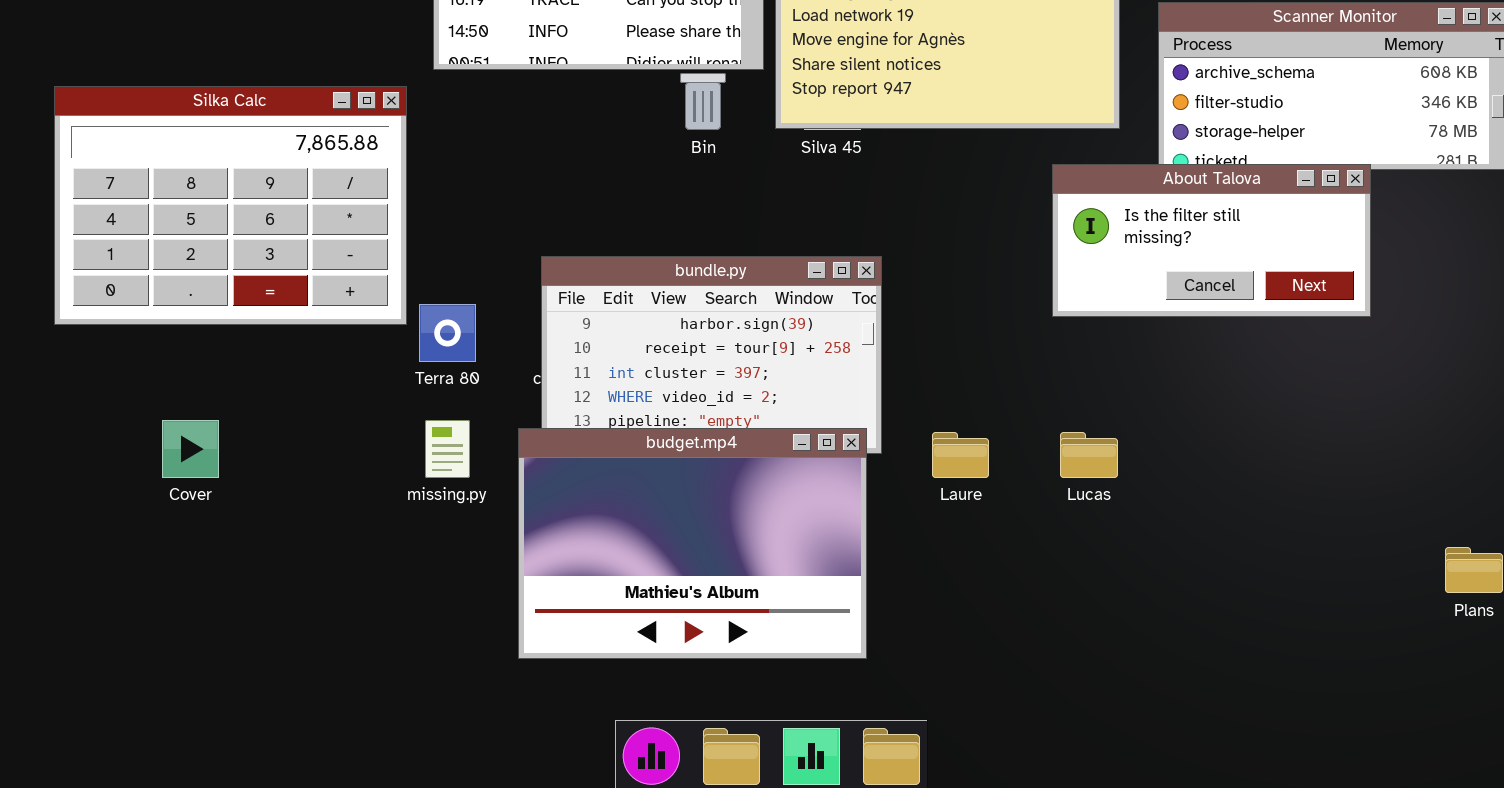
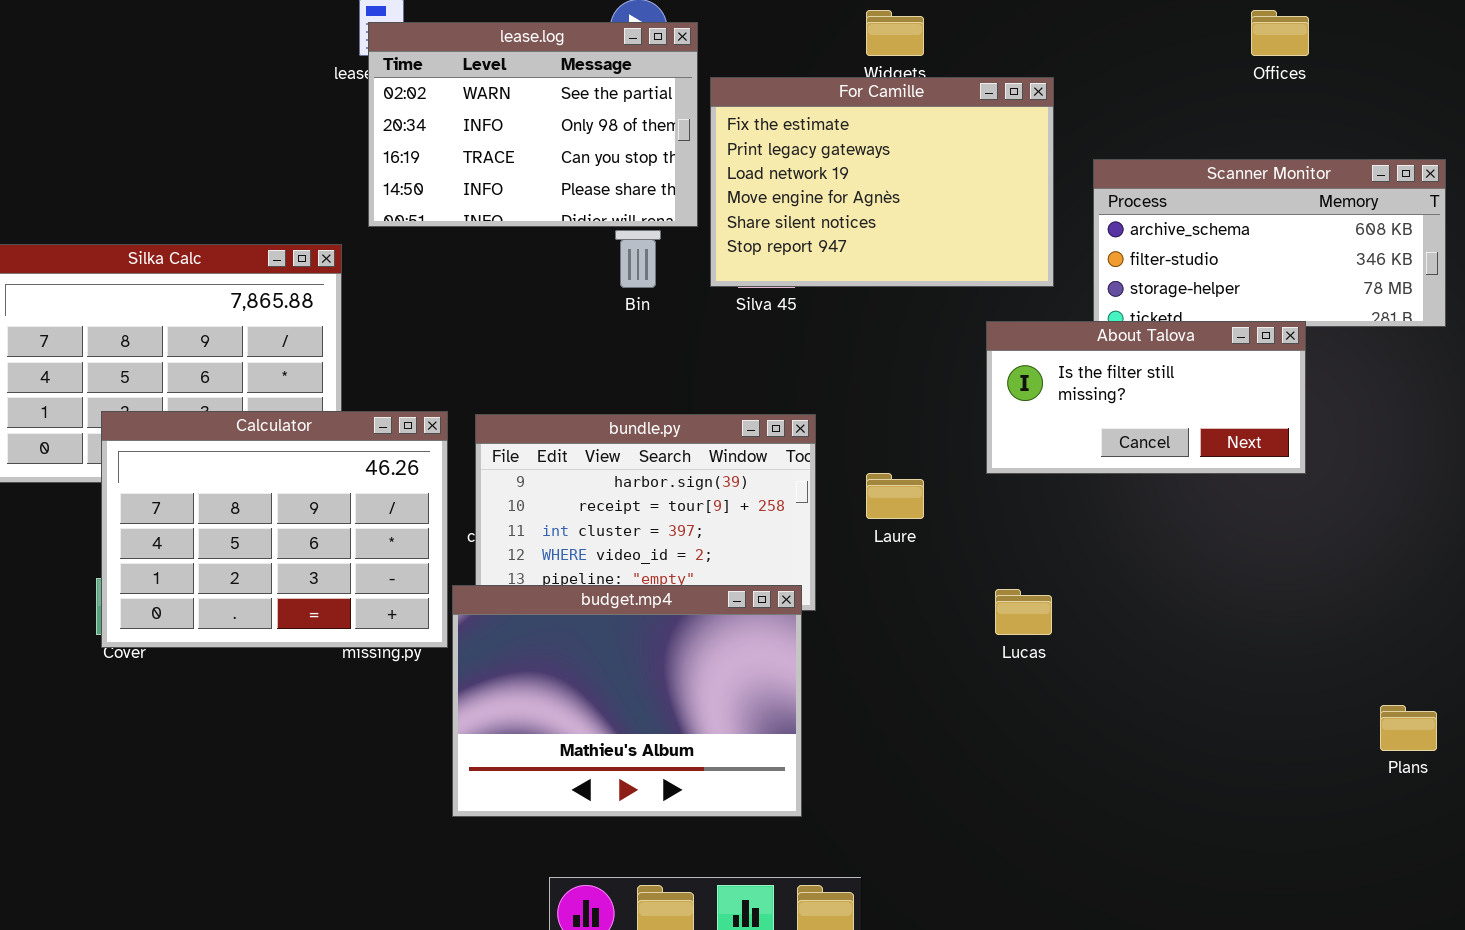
Calculator: none -> [101,411,448,648], opened
Laure: [932,432,989,478] -> [866,473,924,519], moved

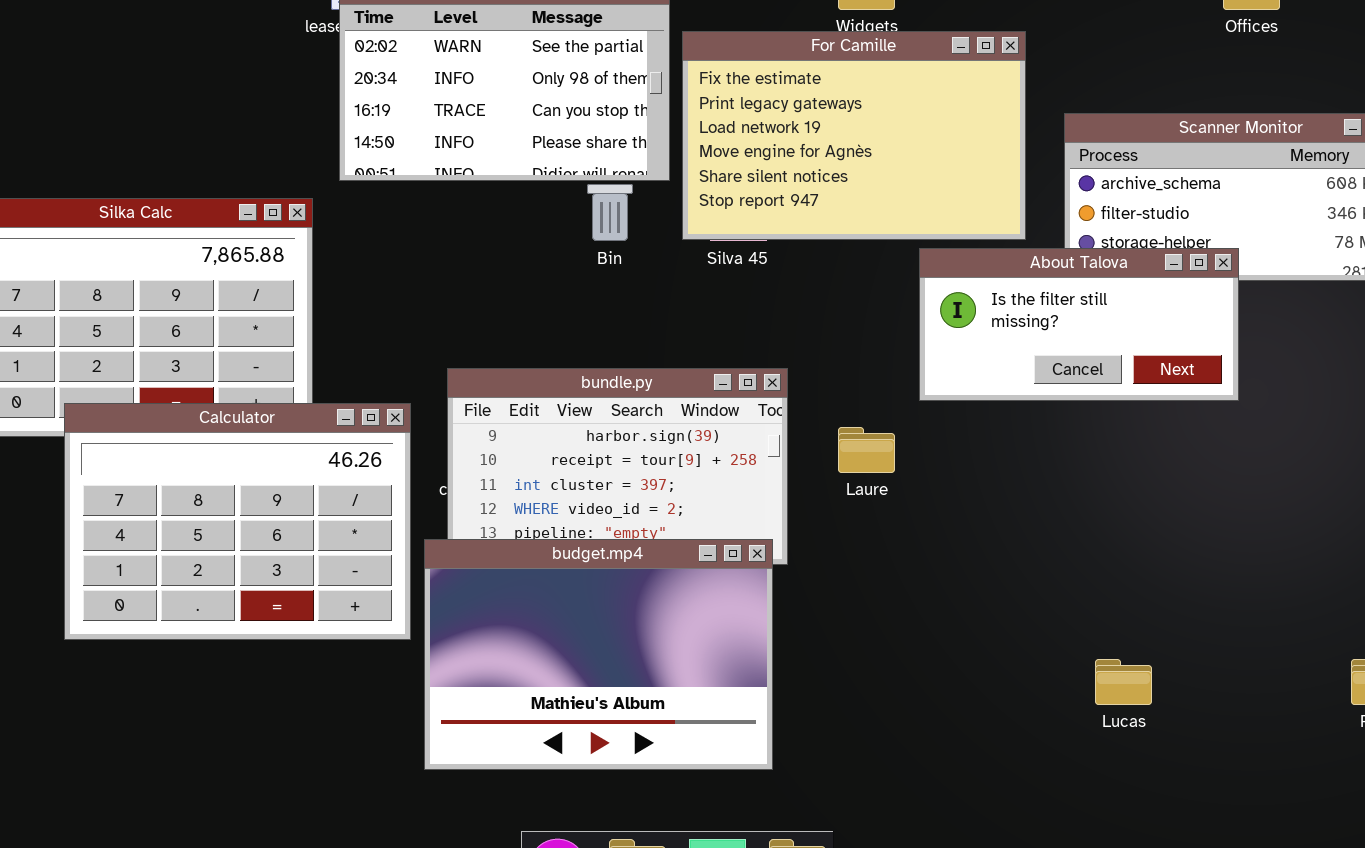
About Talova: [986,321,1306,474] -> [919,248,1239,401], moved
Calculator: [101,411,448,648] -> [64,403,411,640], moved
Lucas: [995,589,1052,635] -> [1095,659,1152,705], moved

